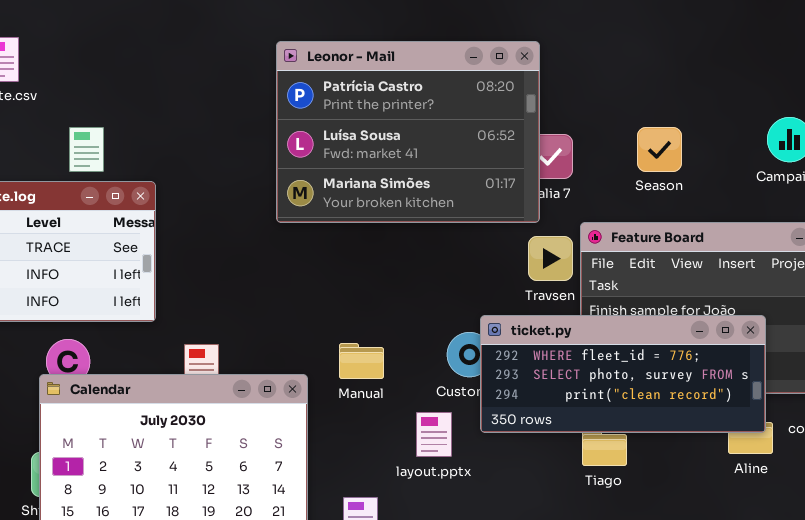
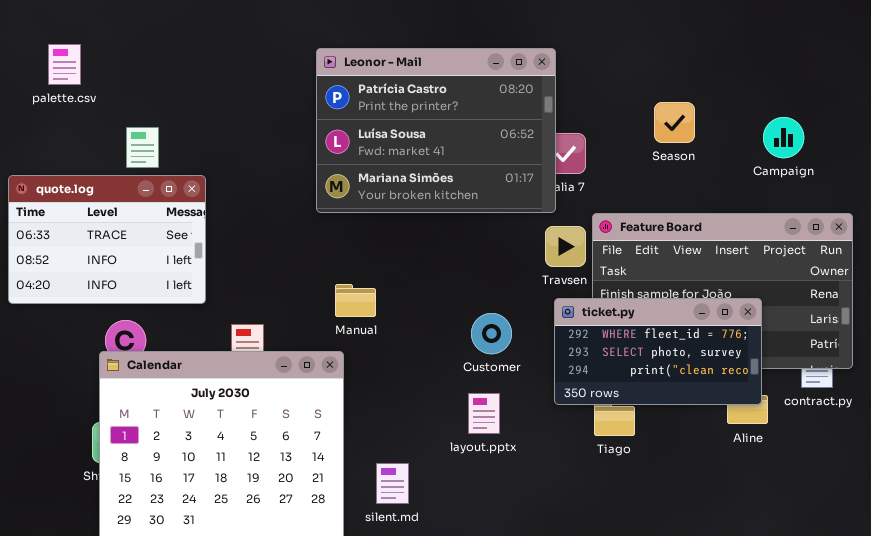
Season: [637,127,682,172] -> [654,102,695,143], moved
ticket.py: [480,315,766,433] -> [554,298,762,405], resized
Manual: [339,343,384,379] -> [335,284,376,317], moved
layout.pptx: [416,412,452,457] -> [468,393,500,434], moved

